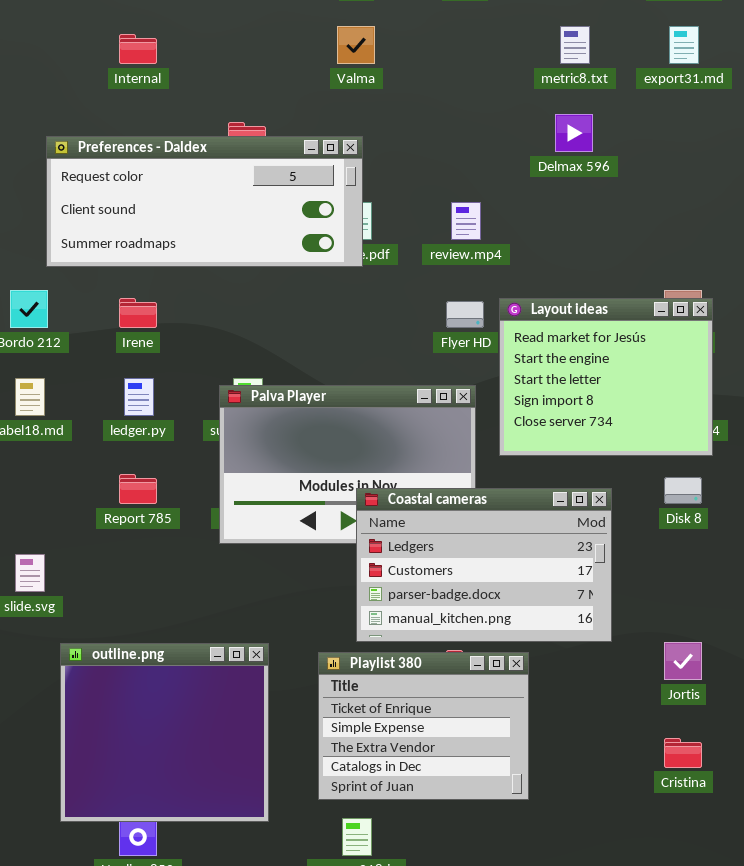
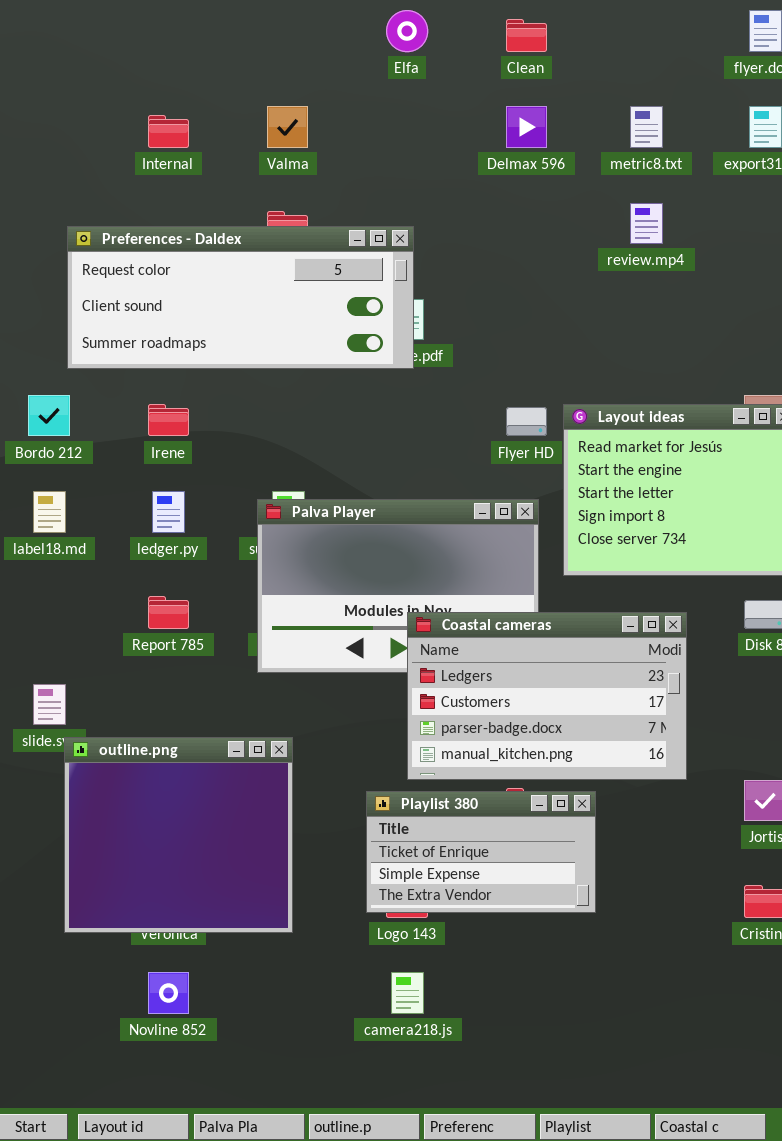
Valma: [337,26,375,64] -> [267,106,308,148], moved
Delmax 596: [555,114,593,152] -> [506,106,547,148], moved
review.mp4: [451,202,481,240] -> [630,203,663,244], moved
outline.png: [60,643,269,822] -> [64,737,293,933], moved
Playlist 380: [318,652,529,800] -> [366,791,596,913], resized

